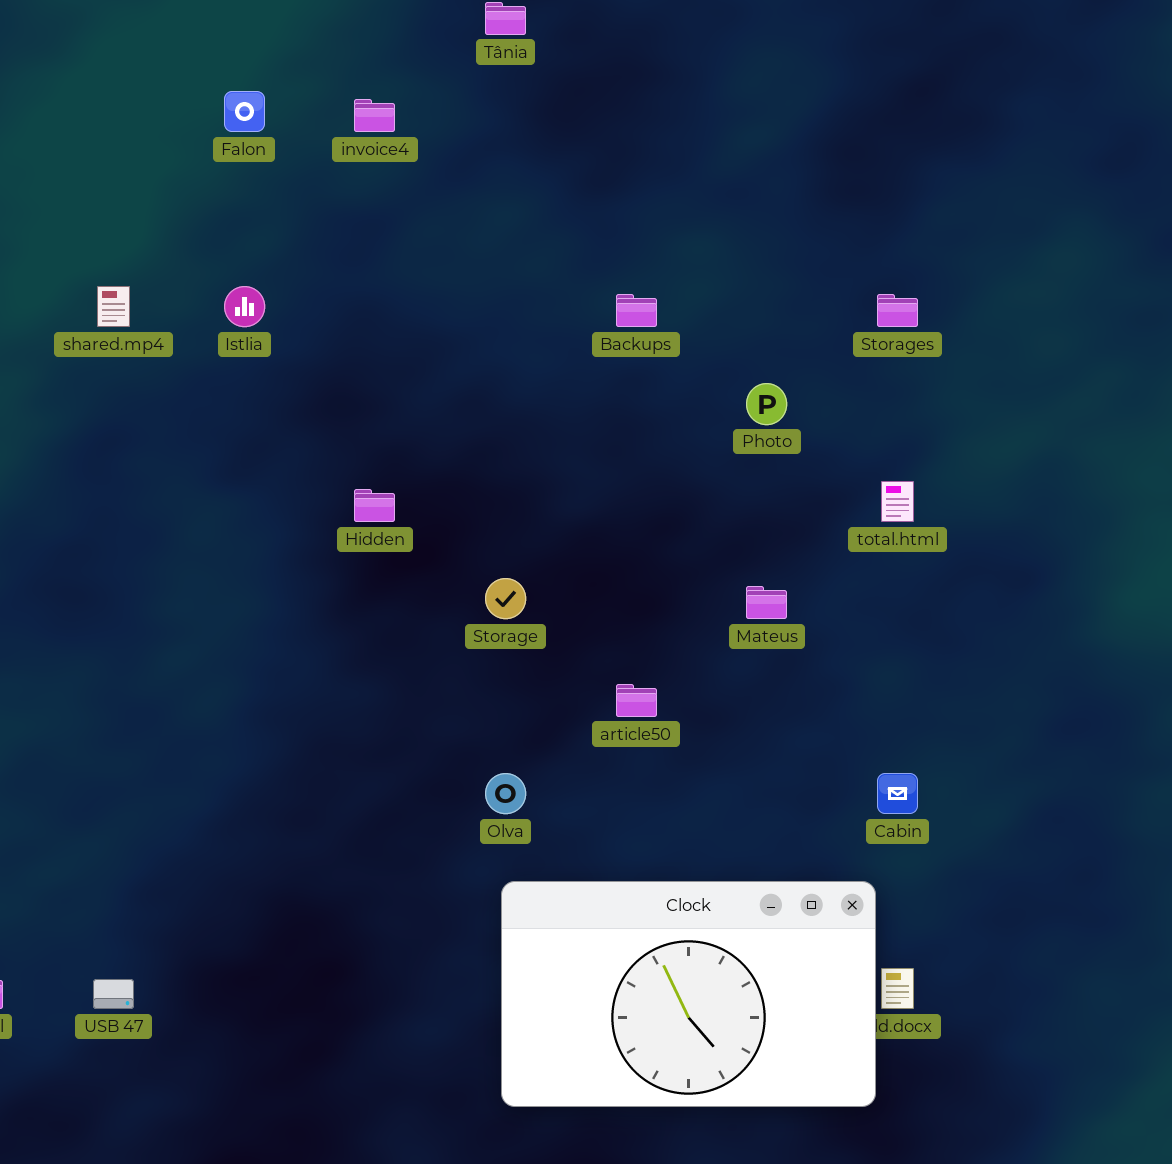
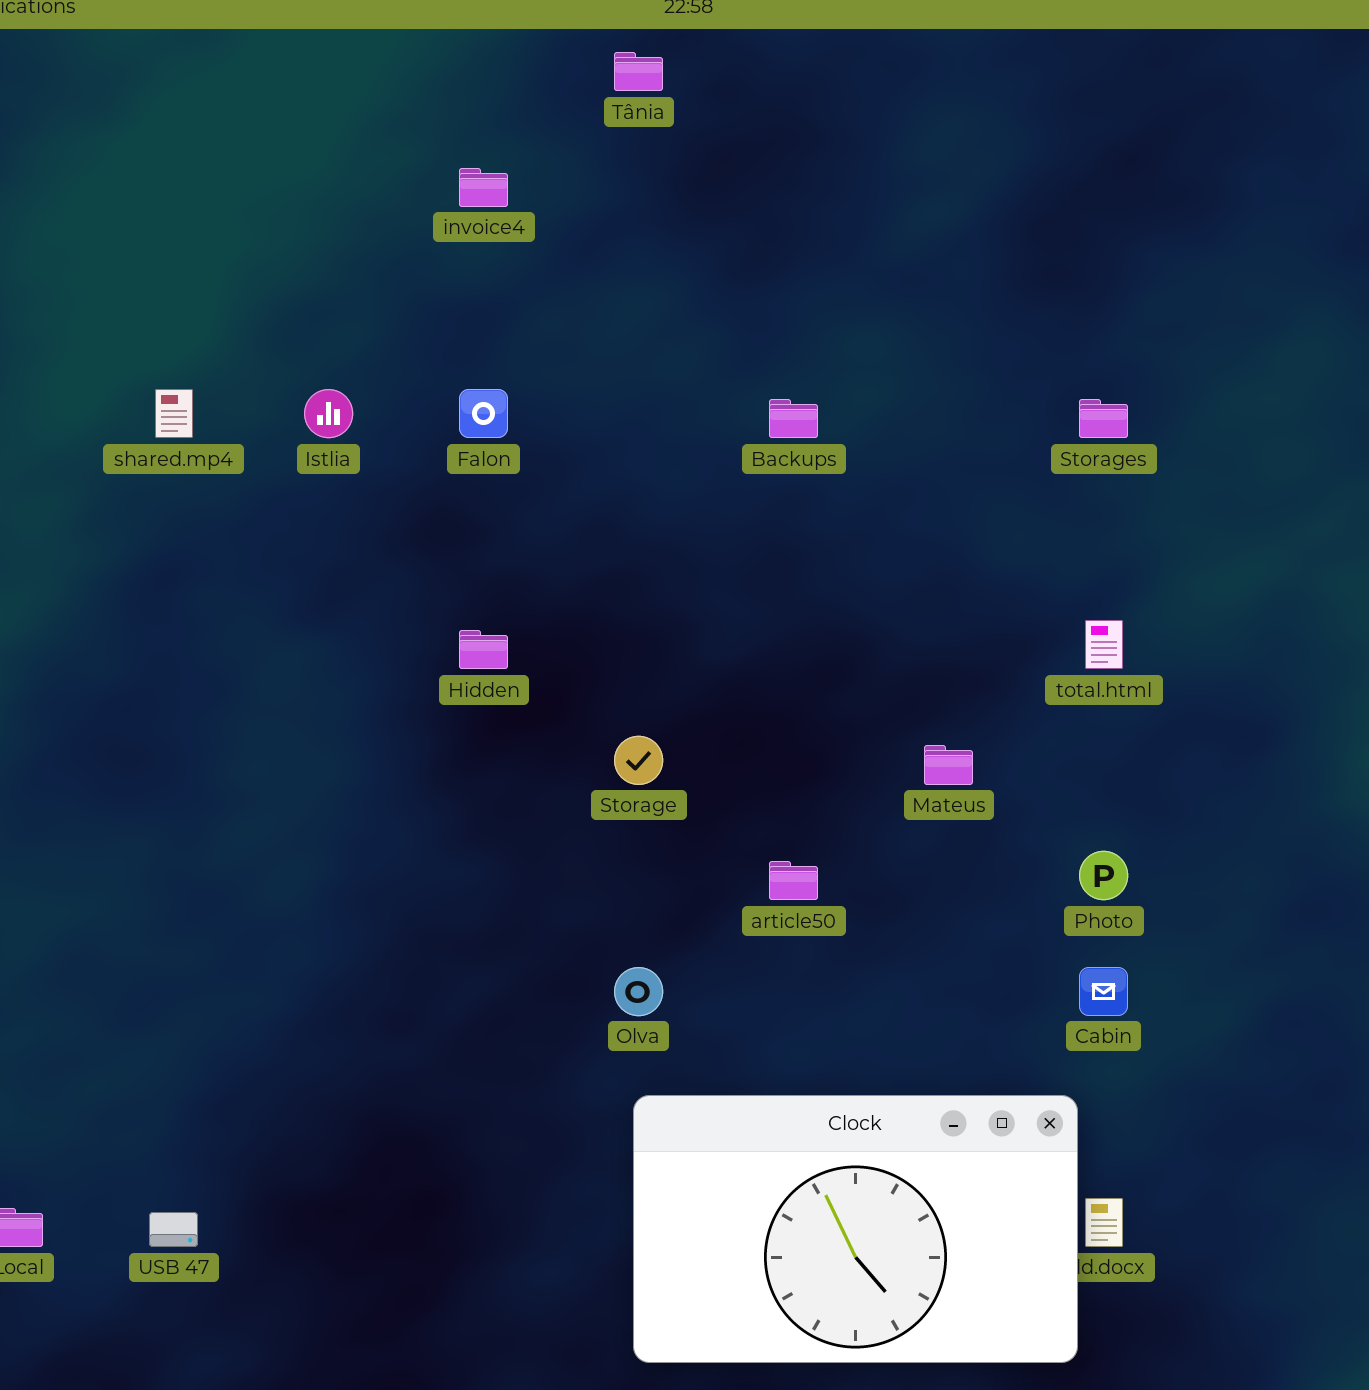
Falon: [224,91,265,132] -> [459,389,508,438], moved
Photo: [746,383,787,425] -> [1079,851,1128,900], moved

